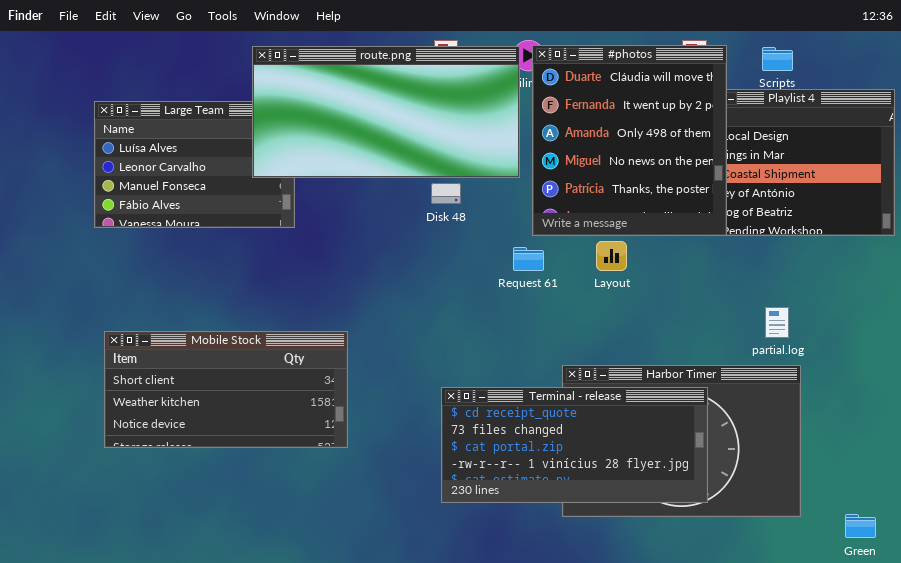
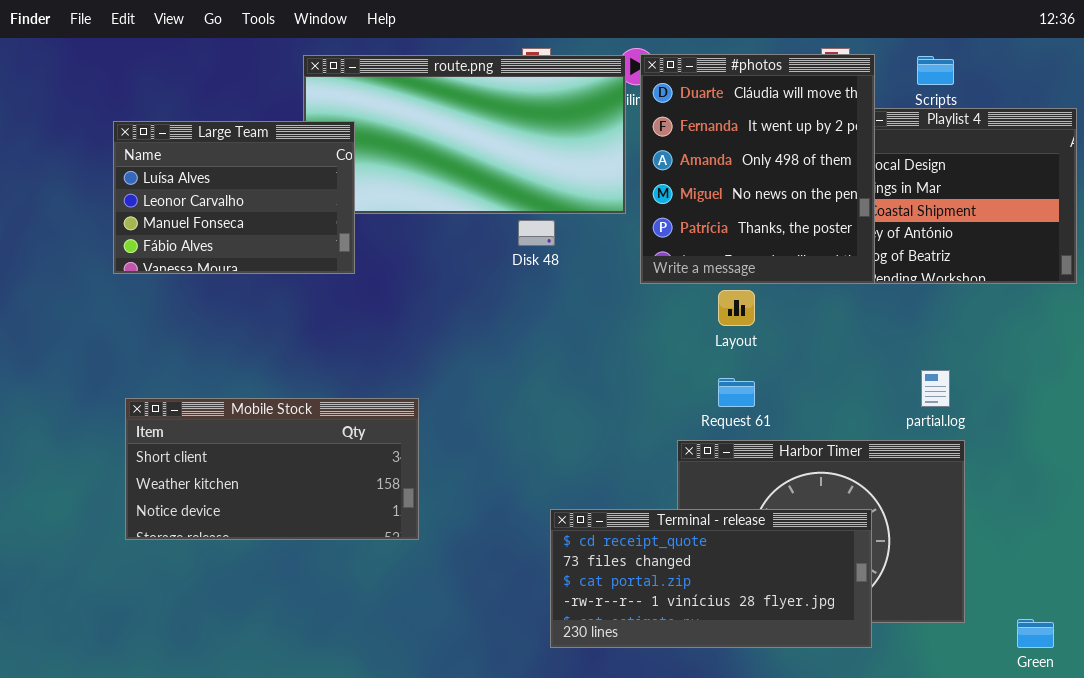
Large Team: [94,101,295,228] -> [113,121,355,274], raised
Request 61: [513,247,544,271] -> [718,378,755,407], moved
Terminal - release: [441,387,708,503] -> [550,509,872,648], moved

